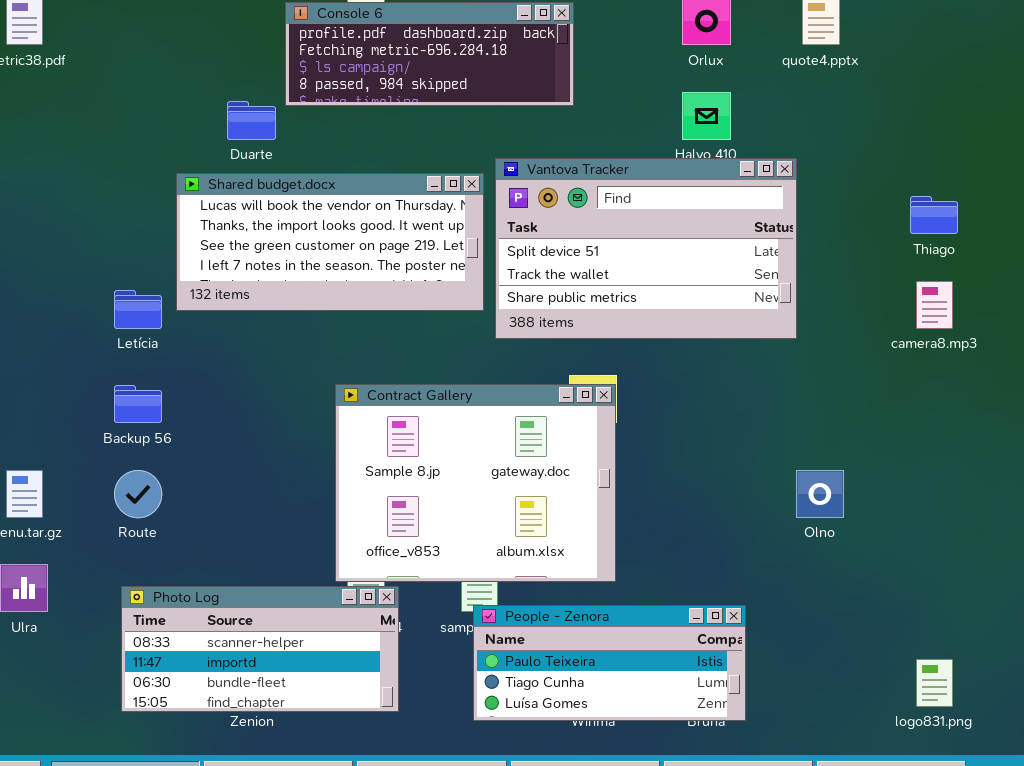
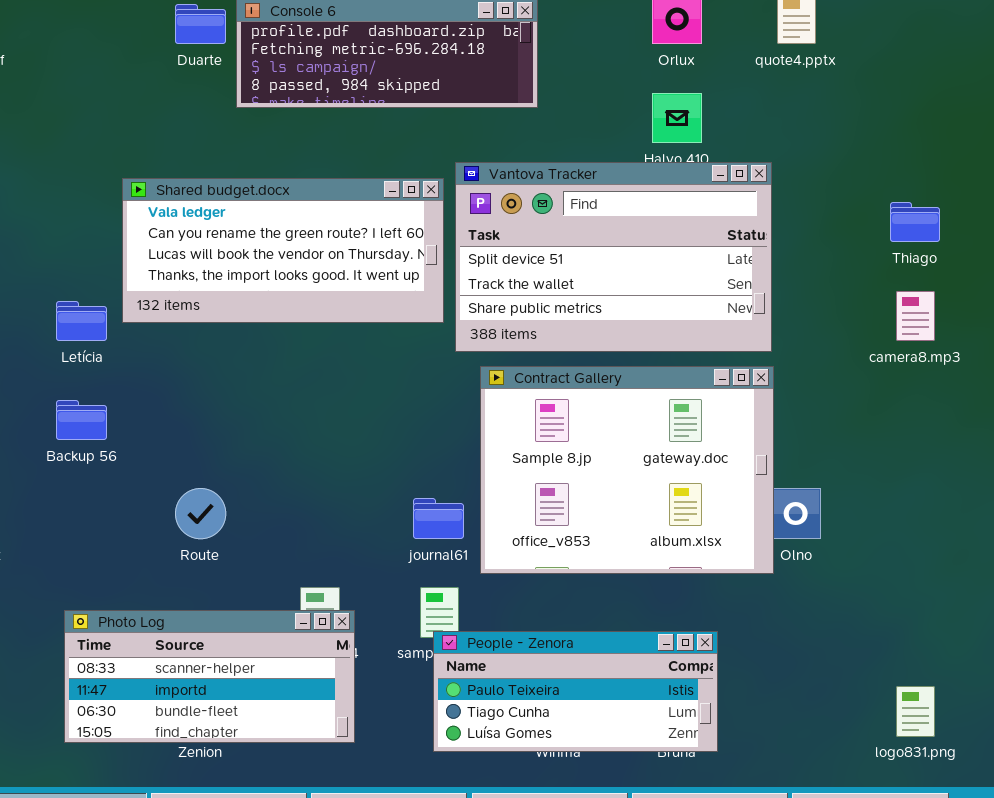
Duarte: [227,101,276,140] -> [175,4,226,44], moved
Shared budget.docx: [176,173,484,311] -> [122,178,444,323], scrolled up 2 rows
Contract Gallery: [335,384,616,582] -> [480,366,774,574], moved
Route: [114,470,162,518] -> [175,488,226,539], moved

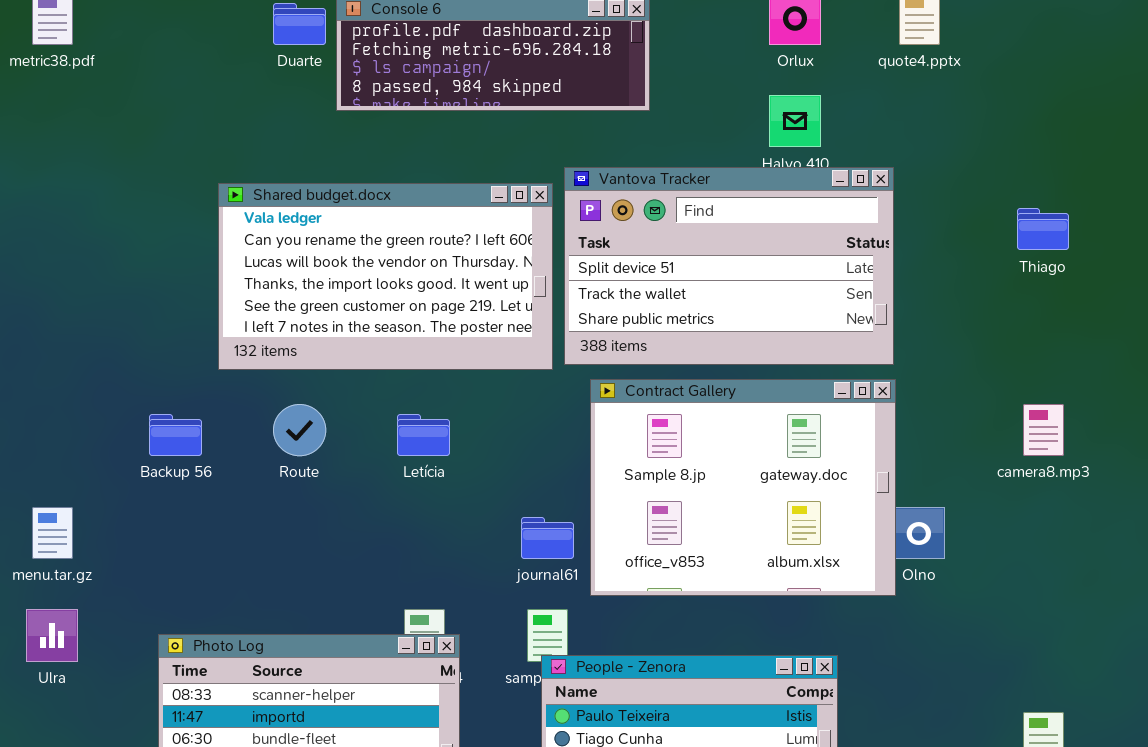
Shared budget.docx: [122,178,444,323] -> [218,183,553,370], resized
camera8.mp3: [896,291,935,341] -> [1023,404,1064,456], moved
Letícia: [56,301,107,341] -> [397,414,450,456], moved
Route: [175,488,226,539] -> [273,404,326,456], moved

